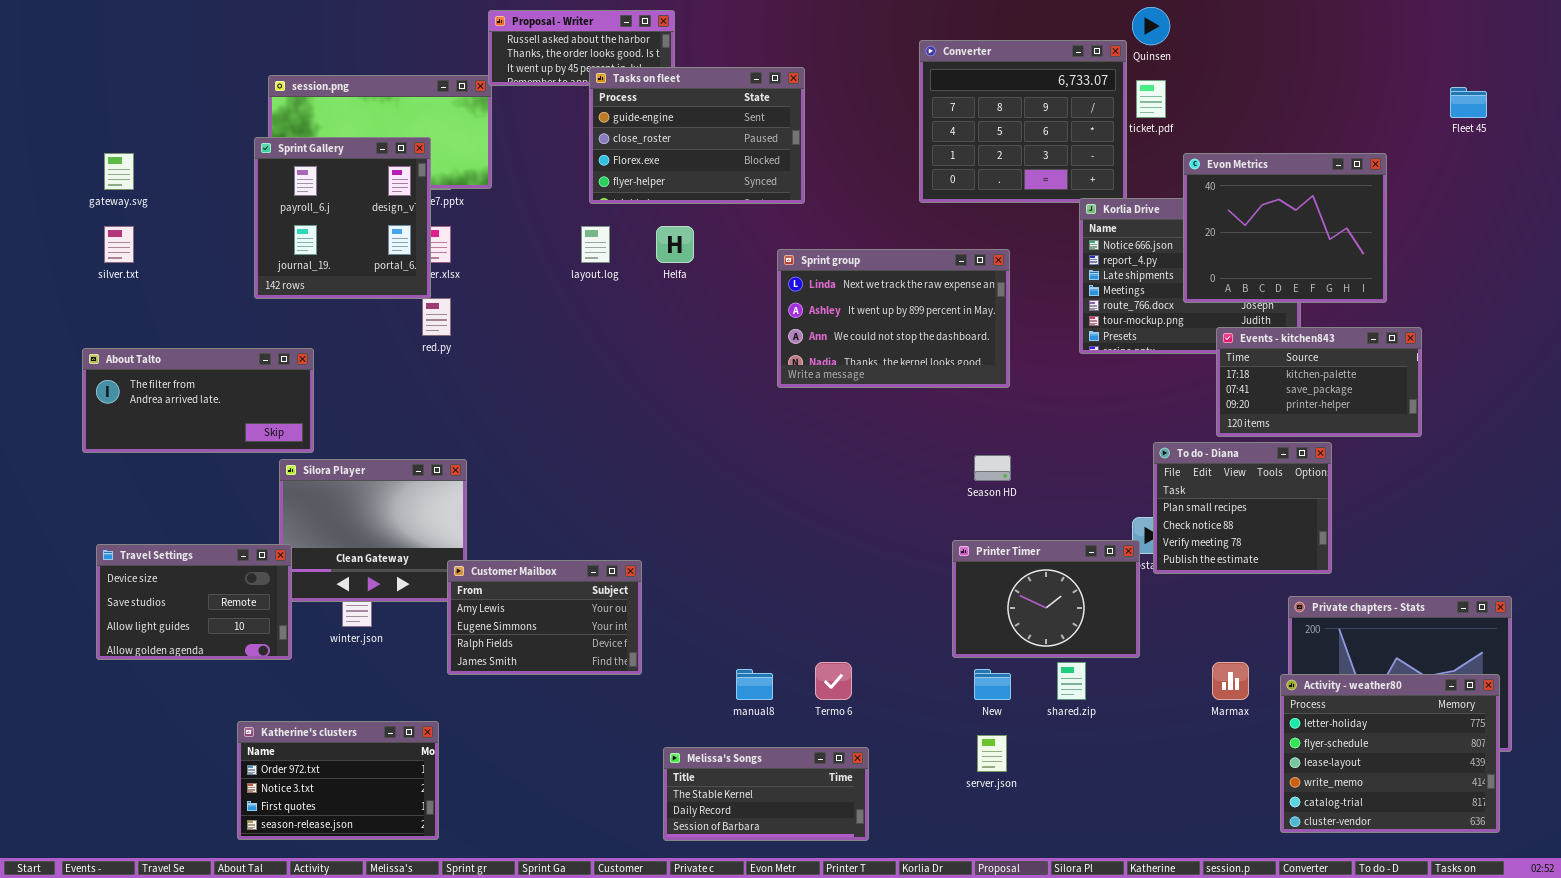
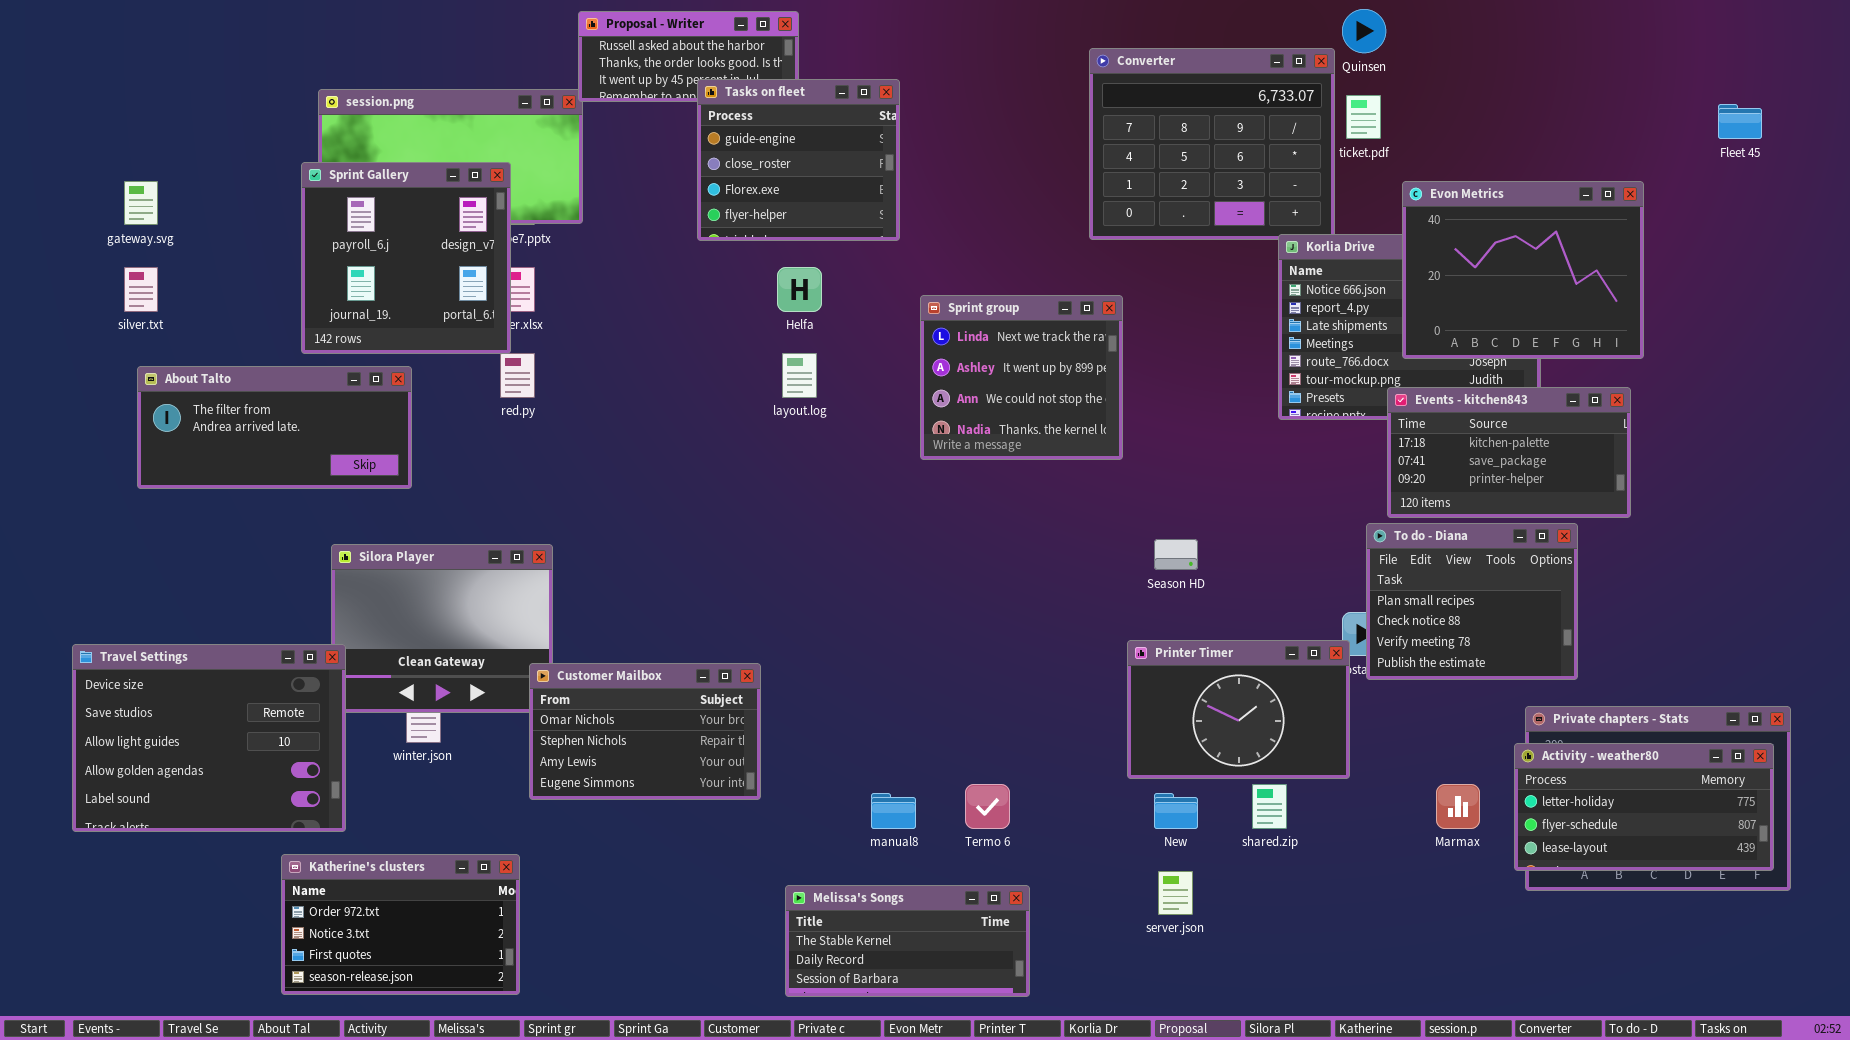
Tasks on fleet: [589,67,805,204] -> [697,79,900,241], resized
layout.log: [581,226,610,263] -> [782,353,817,398], moved
Sprint group: [777,249,1010,388] -> [920,295,1123,460], resized
Events - kitchen843: [1216,327,1422,437] -> [1387,387,1631,518], moved
About Talto: [82,348,314,453] -> [137,366,412,489], moved
Travel Settings: [96,544,292,660] -> [72,644,346,832], resized
Customer Mailbox: [447,560,642,675] -> [529,663,761,800], scrolled up 2 rows
Activity - weather80: [1280,674,1500,833] -> [1514,743,1774,871], moved, resized

